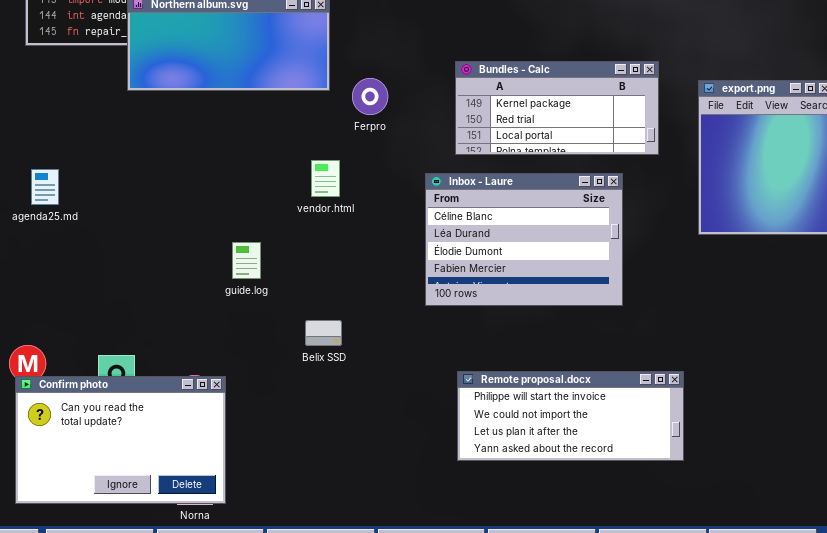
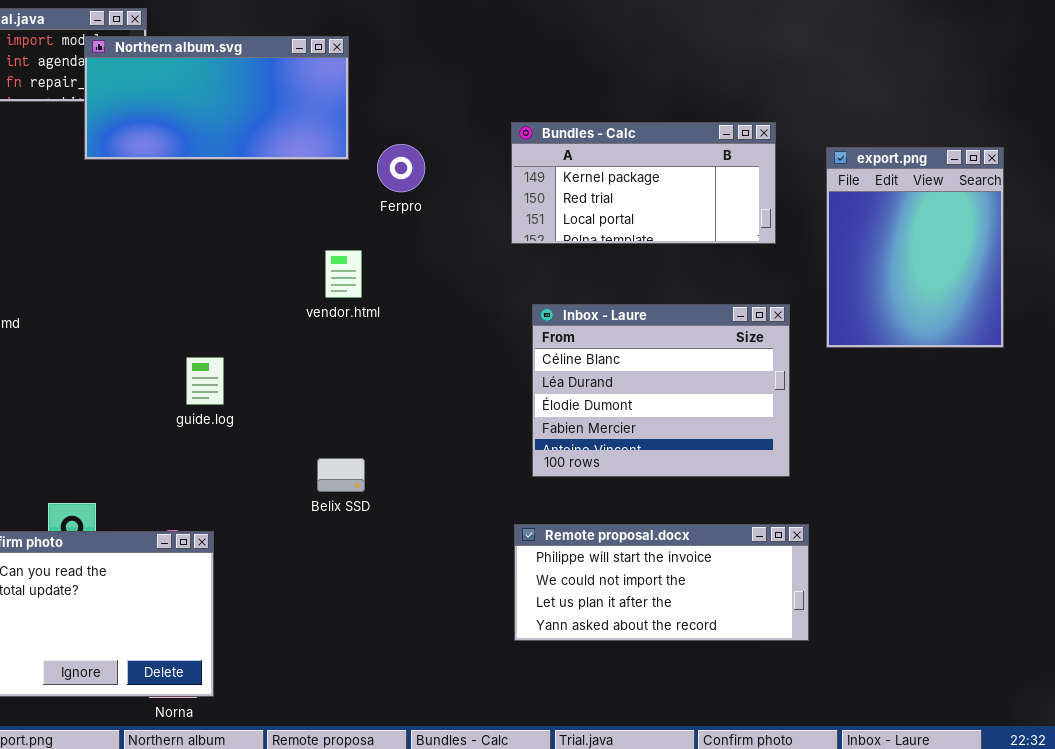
Inbox - Laure: [425,173,623,306] -> [532,304,790,477], moved
guide.log: [232,242,261,279] -> [186,357,224,405], moved

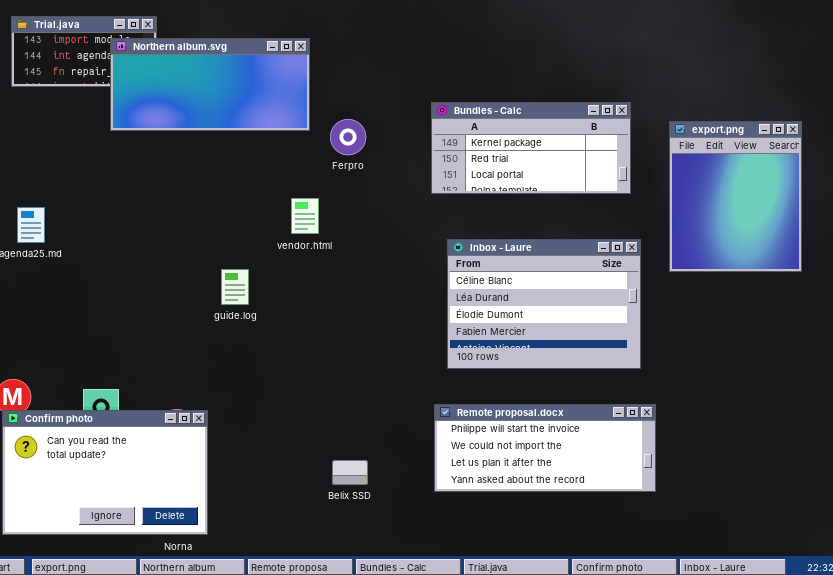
guide.log: [186,357,224,405] -> [221,269,249,305], moved
Belix SSD: [317,458,365,492] -> [332,460,368,485], moved

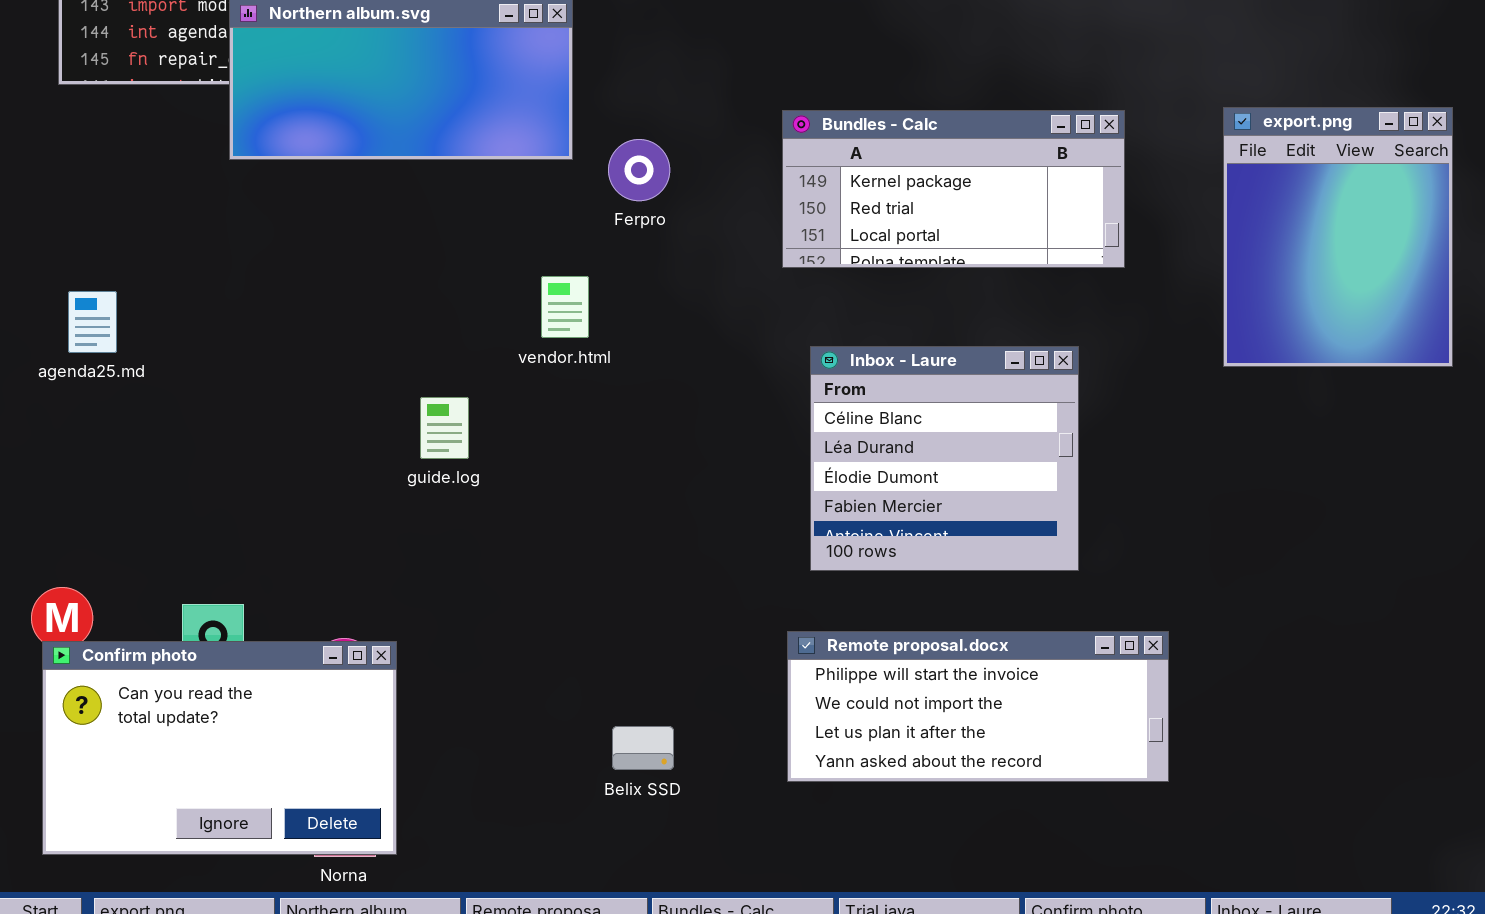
export.png: [669,121,802,272] -> [1223,107,1453,367], moved
Inbox - Laure: [447,239,641,369] -> [810,346,1079,571], resized

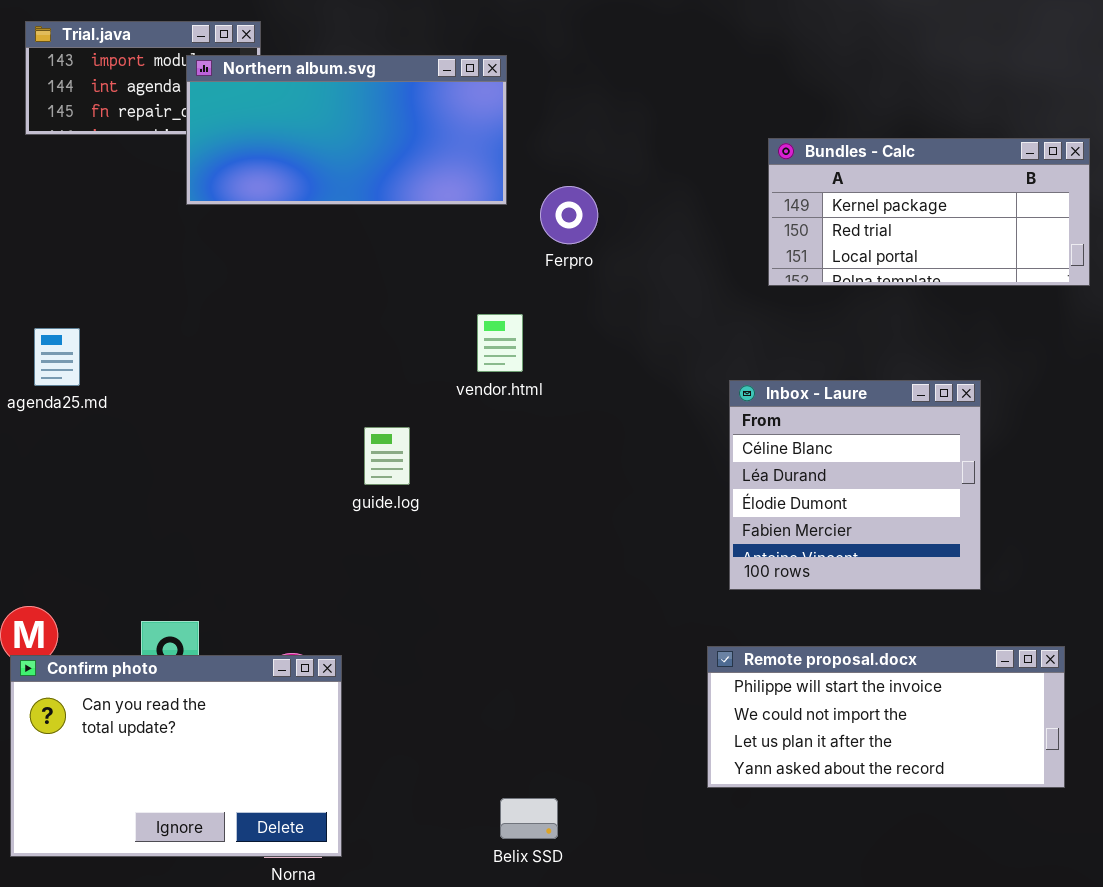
Bundles - Calc: [782,110,1125,268] -> [768,138,1090,286], moved
Belix SSD: [612,726,674,770] -> [500,798,558,839], moved

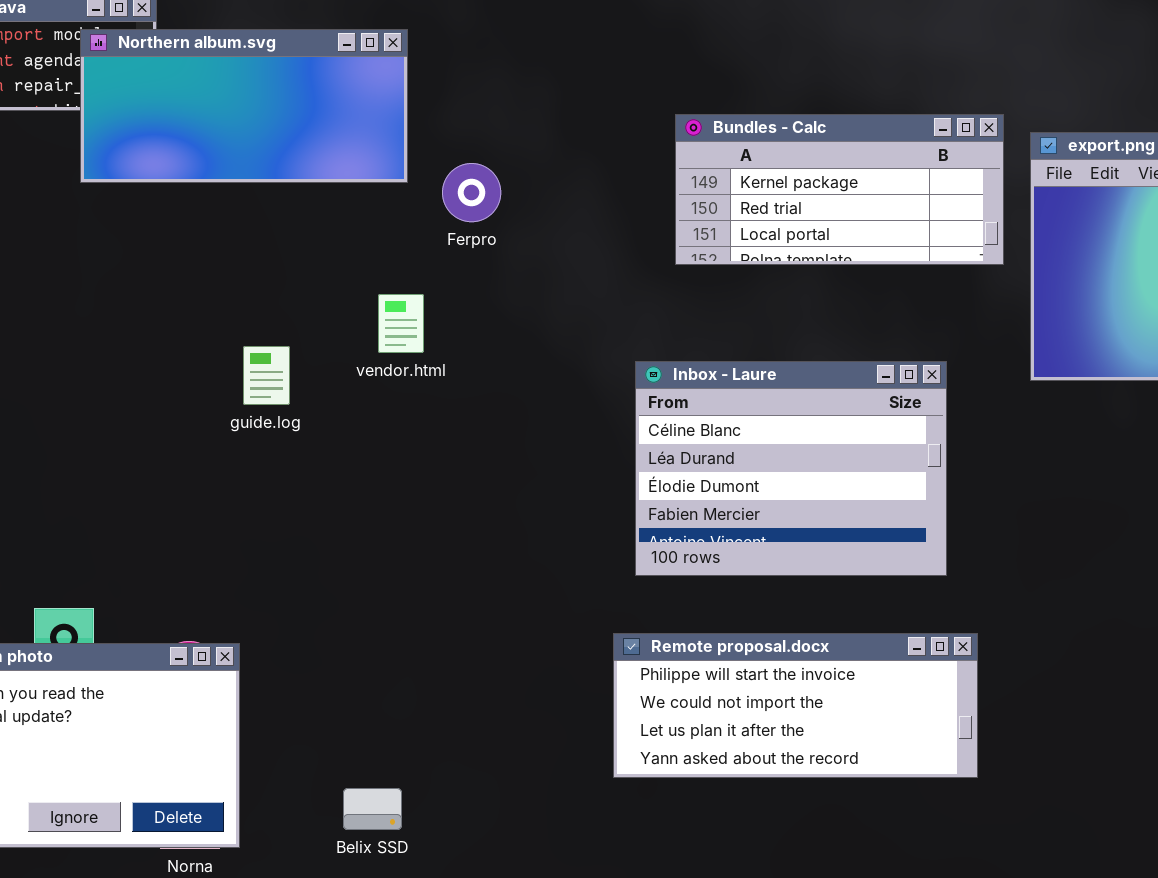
Inbox - Laure: [729,380,981,590] -> [635,361,947,576], resized
guide.log: [364,427,410,485] -> [243,346,290,405], moved
Belix SSD: [500,798,558,839] -> [343,788,402,830], moved

